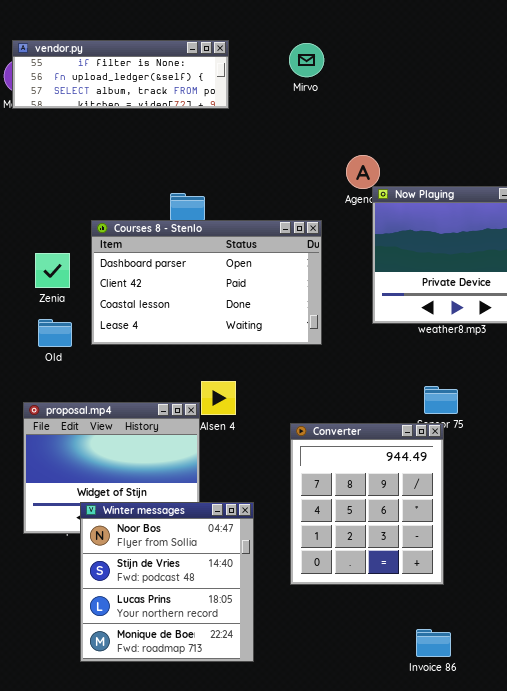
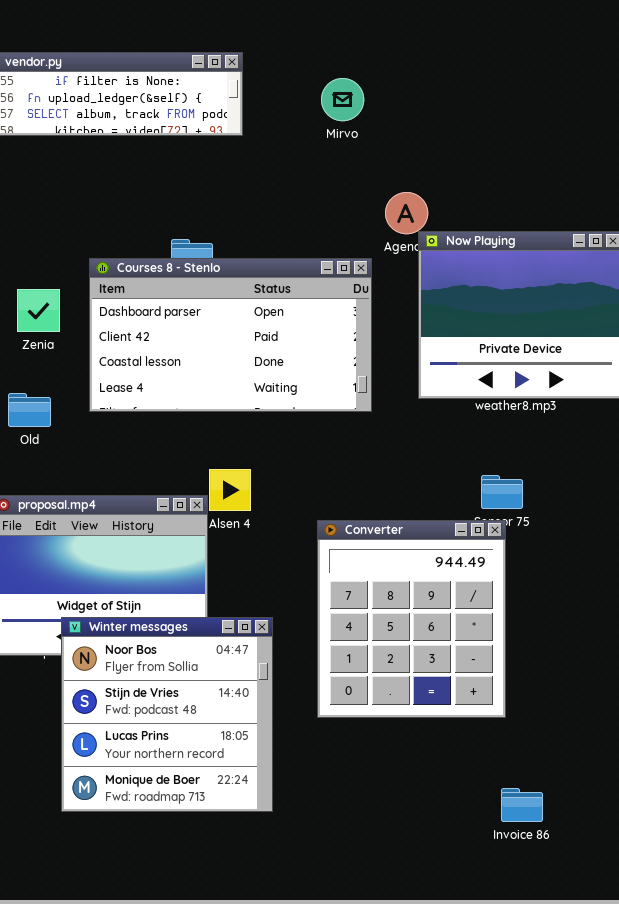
Mirvo: [289,43,324,77] -> [321,78,364,121], moved
Courses 8 - Stenlo: [91,220,322,345] -> [89,258,372,412], moved
Zenia: [35,253,70,288] -> [17,289,60,332], moved
Invoice 86: [416,629,451,657] -> [501,788,543,822], moved

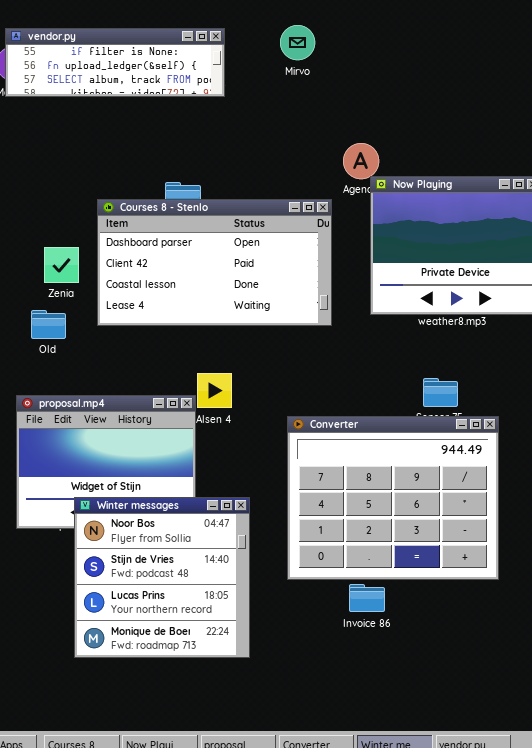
Mirvo: [321,78,364,121] -> [280,25,315,60], moved
Zenia: [17,289,60,332] -> [44,247,79,283], moved
Converter: [317,520,506,718] -> [287,416,499,580], resized
Invoice 86: [501,788,543,822] -> [349,584,385,612], moved

